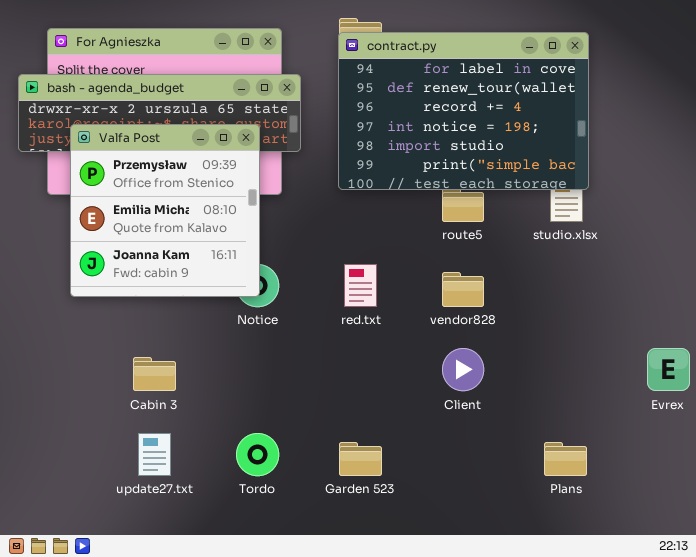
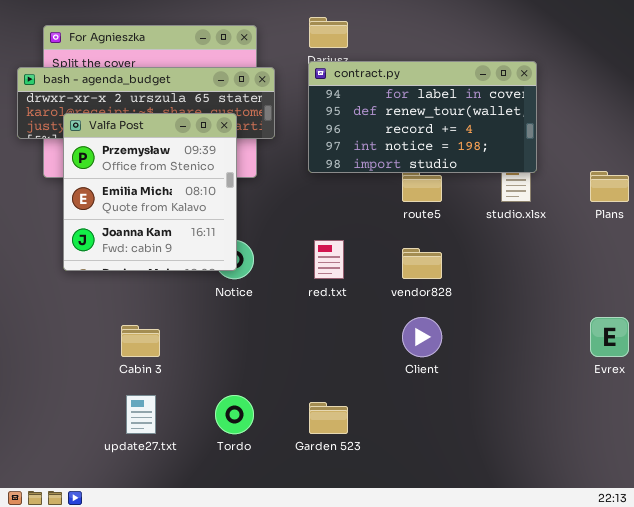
contract.py: [338,32,589,190] -> [308,61,537,173], resized
Plans: [544,442,587,476] -> [590,171,629,202], moved

